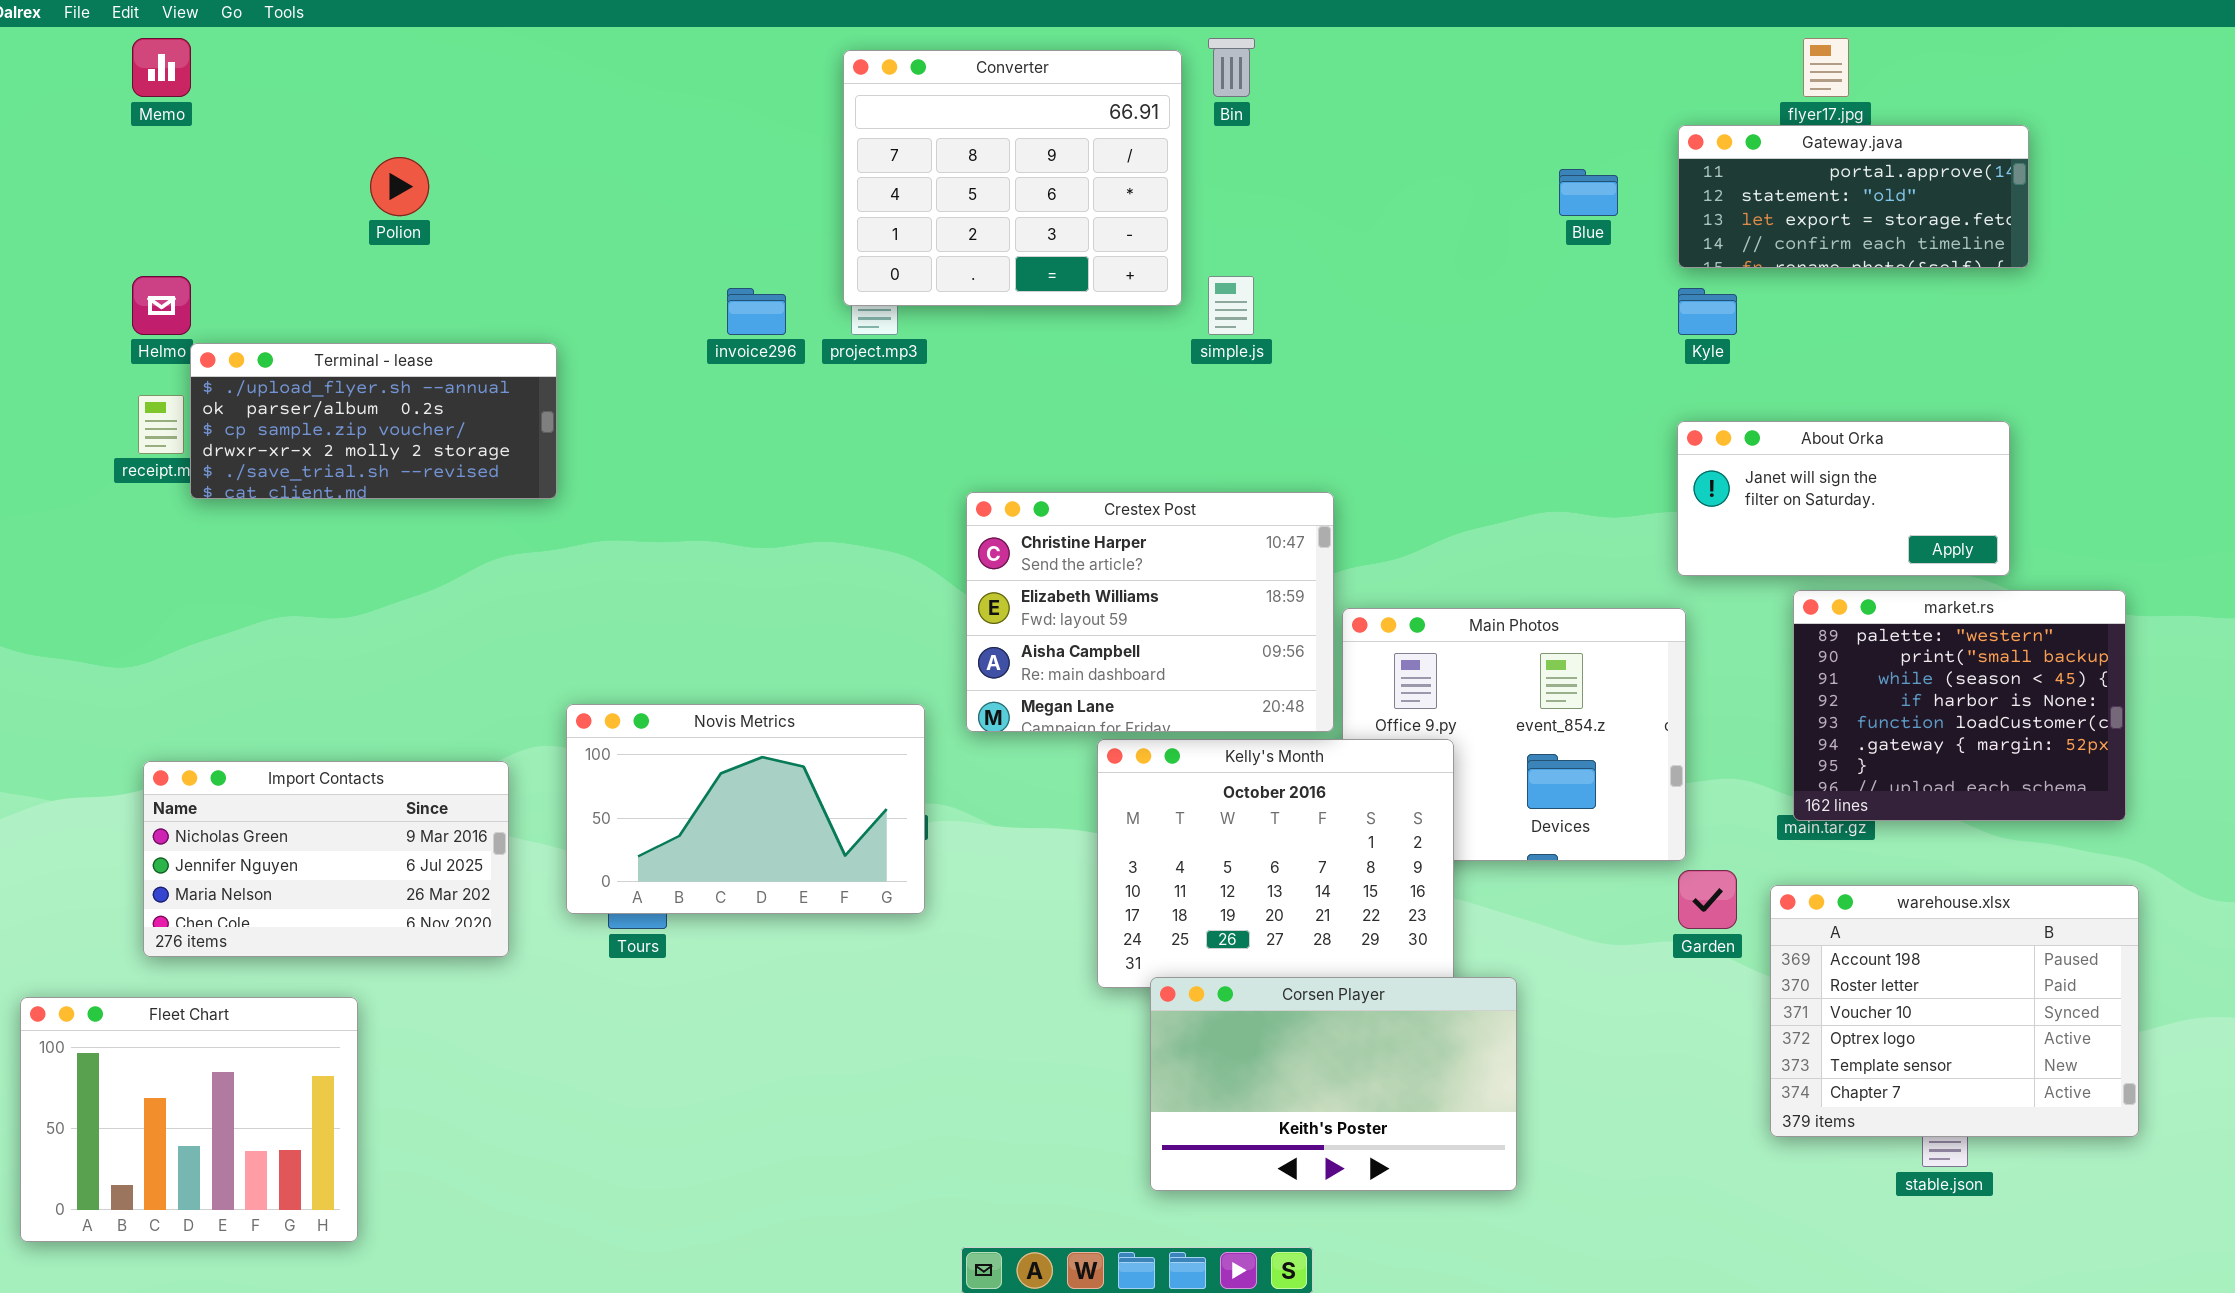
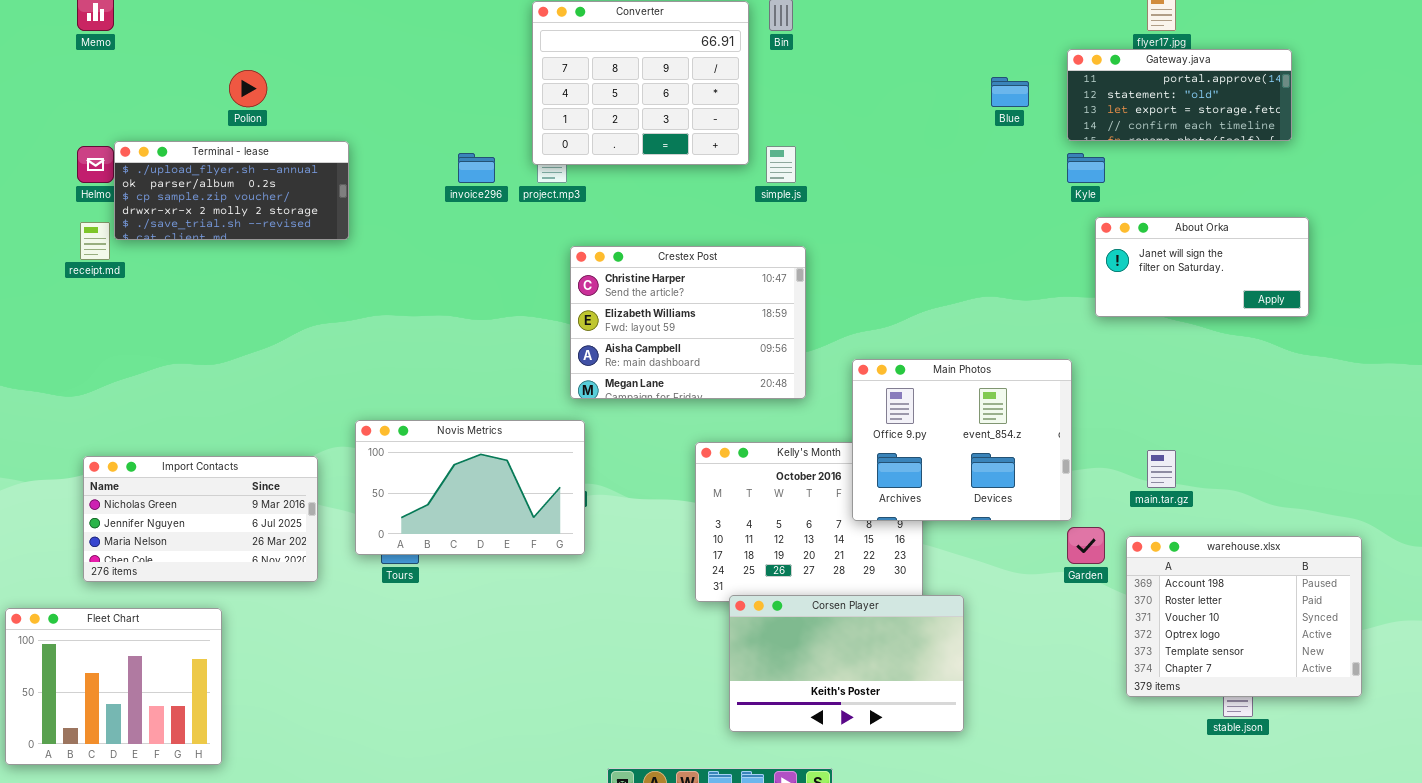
Terminal - lease: [190,343,557,499] -> [114,141,349,240], moved
About Orka: [1677,421,2010,576] -> [1095,217,1309,317], moved
Crestex Post: [966,492,1334,732] -> [570,246,806,399], moved
market.rs: [1793,590,2126,821] -> none, closed
Main Photos: [1342,608,1686,861] -> [852,359,1072,521], raised

